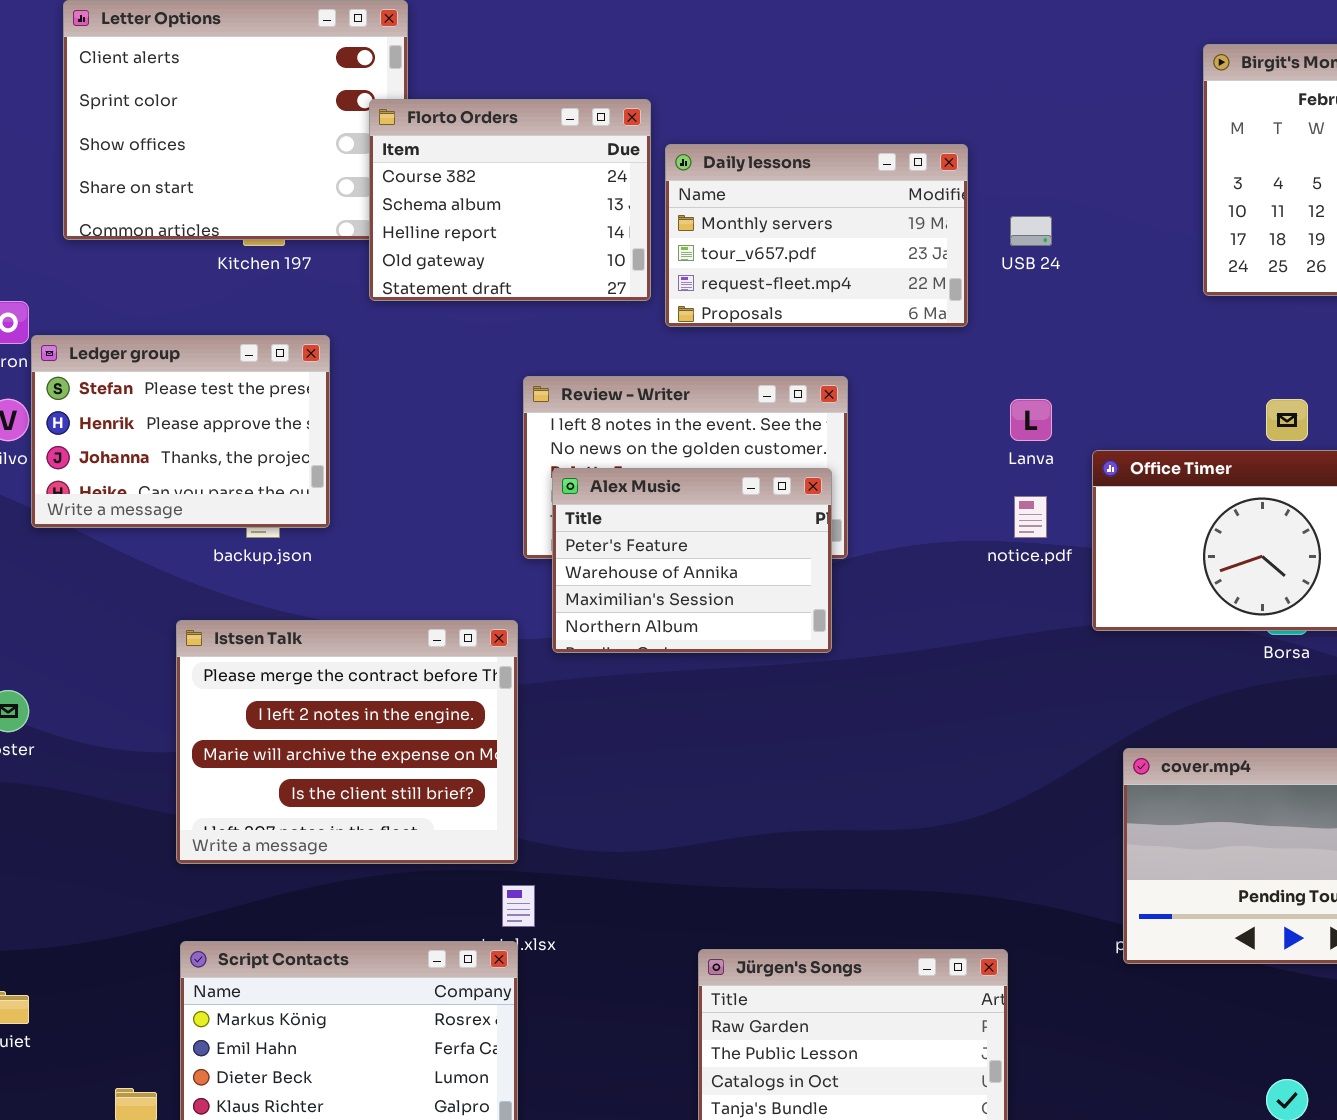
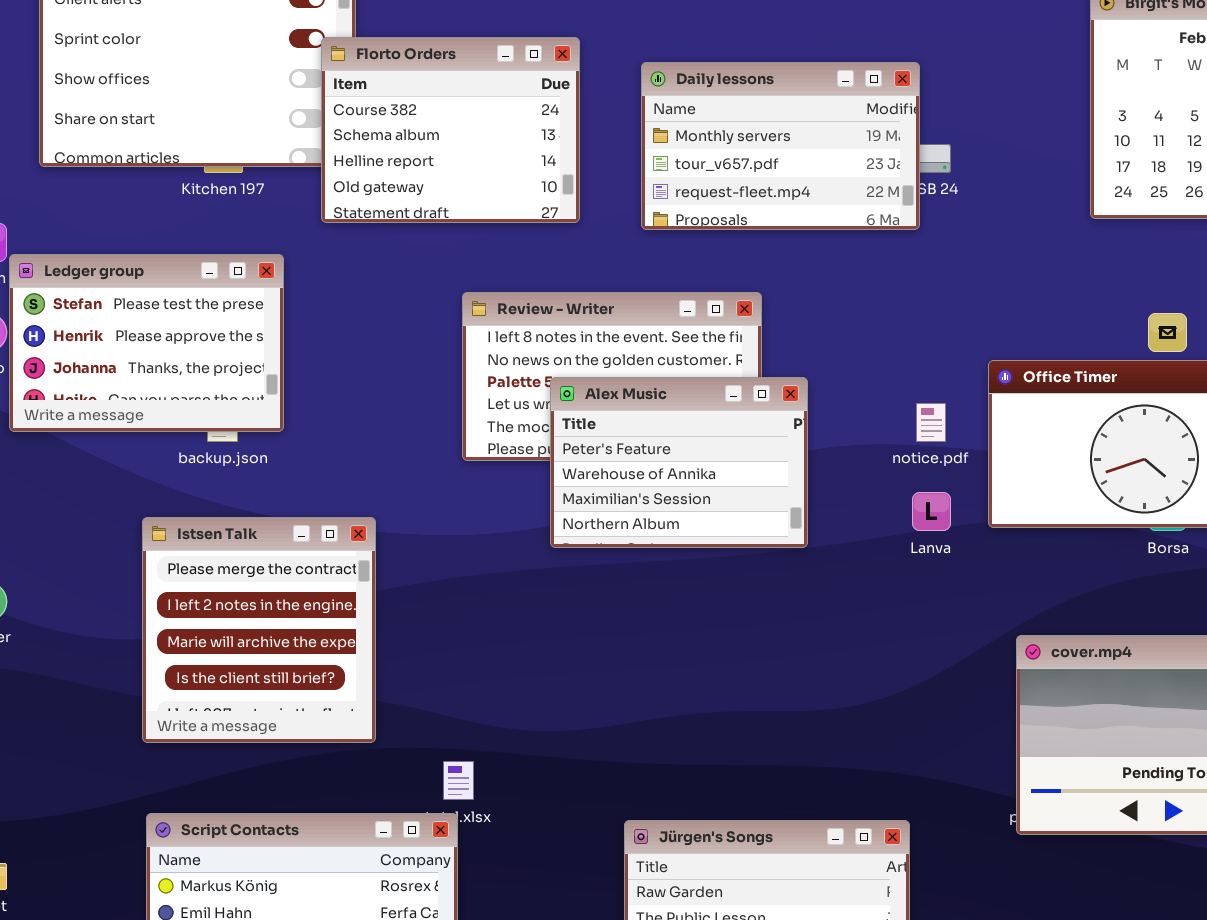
Daily lessons: [665,144,968,327] -> [641,62,920,230], moved
Lanva: [1010,399,1052,441] -> [912,492,951,531], moved
Alex Music: [552,468,832,653] -> [550,377,808,548], moved
Istsen Talk: [176,620,518,864] -> [142,517,376,743], resized

